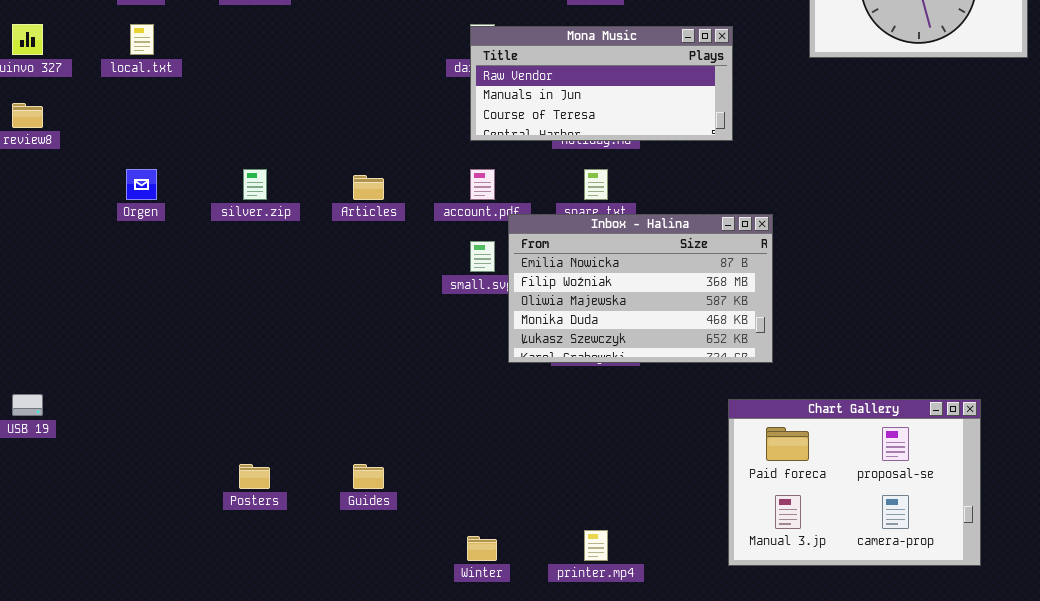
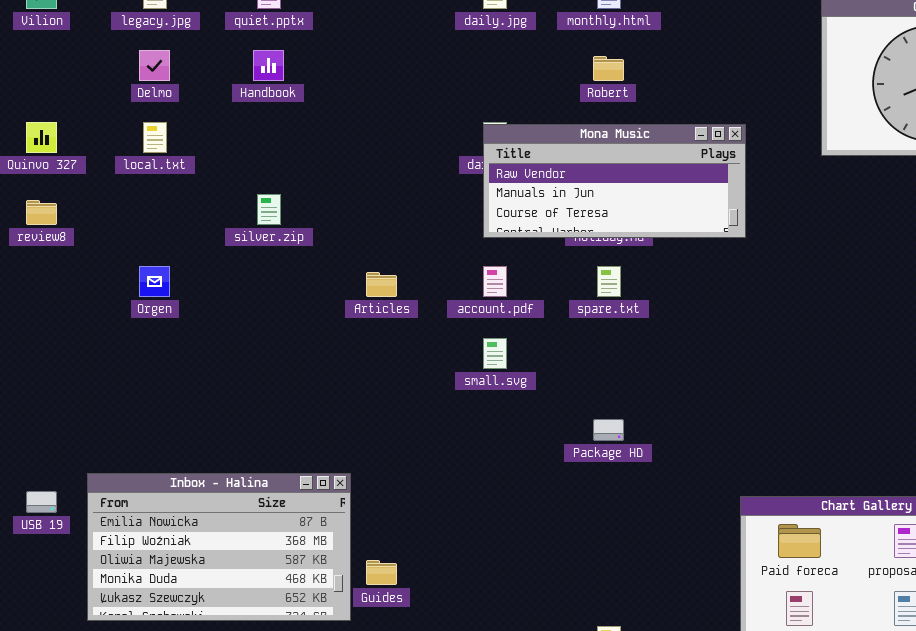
silver.zip: [243,169,267,200] -> [257,194,281,225], moved
Inbox - Halina: [508,214,773,363] -> [87,473,351,621], moved

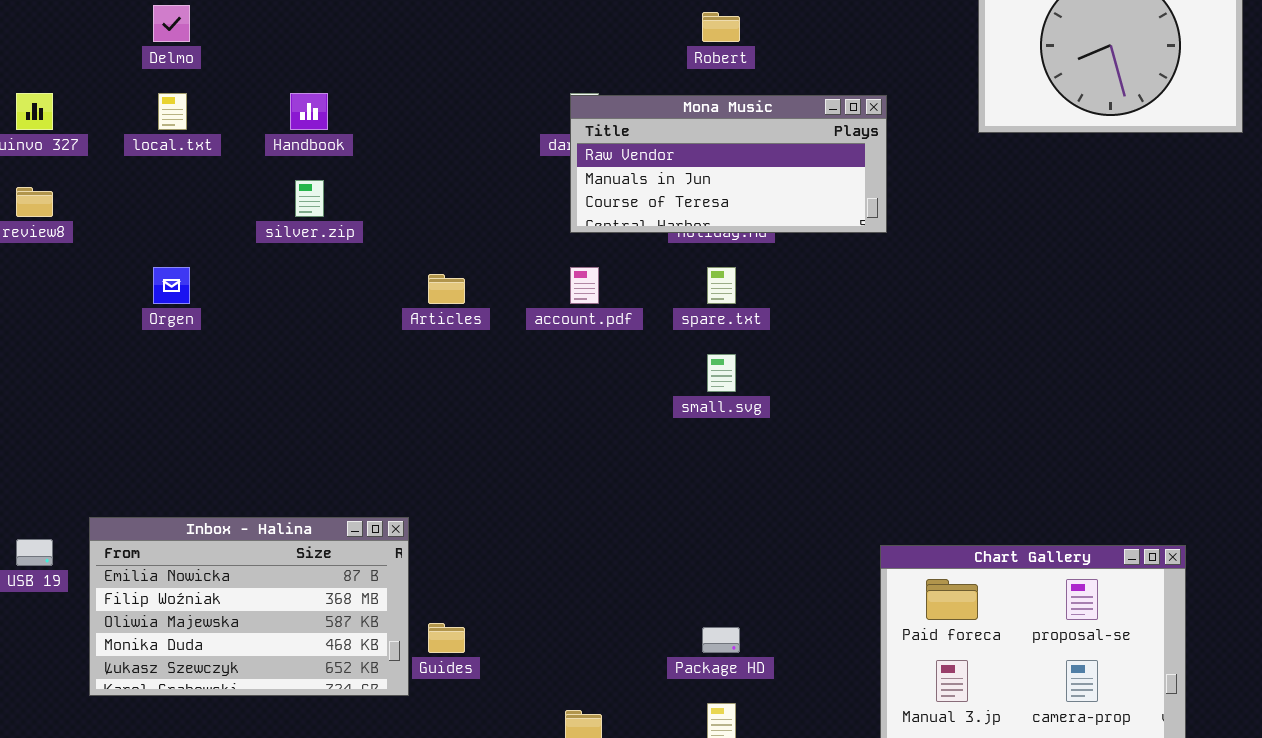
Handbook: [253,50,284,81] -> [290,93,328,130], moved
small.svg: [483,338,507,369] -> [707,354,736,392], moved
Package HD: [593,419,624,441] -> [702,627,740,653], moved

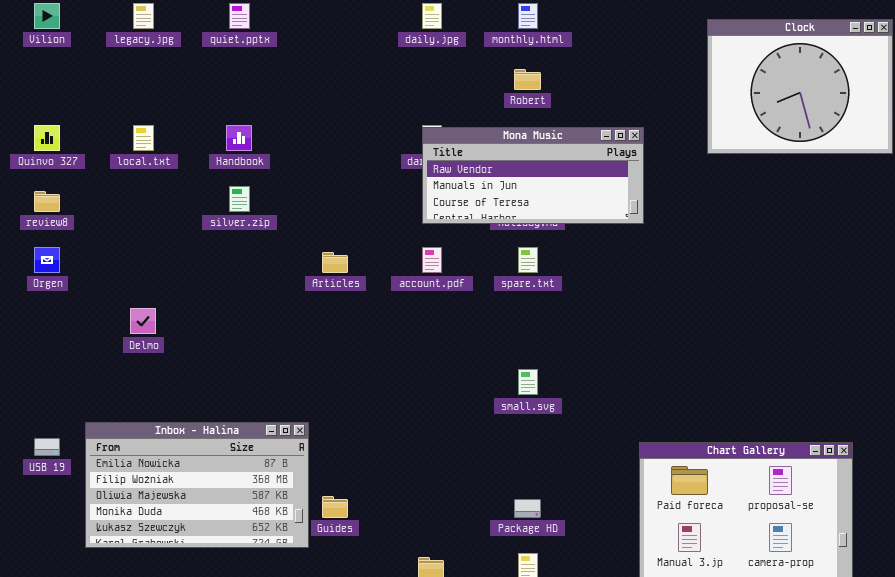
Delmo: [153,5,190,42] -> [130,308,156,334], moved
Orgen: [153,267,190,304] -> [34,247,60,273], moved
small.svg: [707,354,736,392] -> [518,369,538,395], moved

